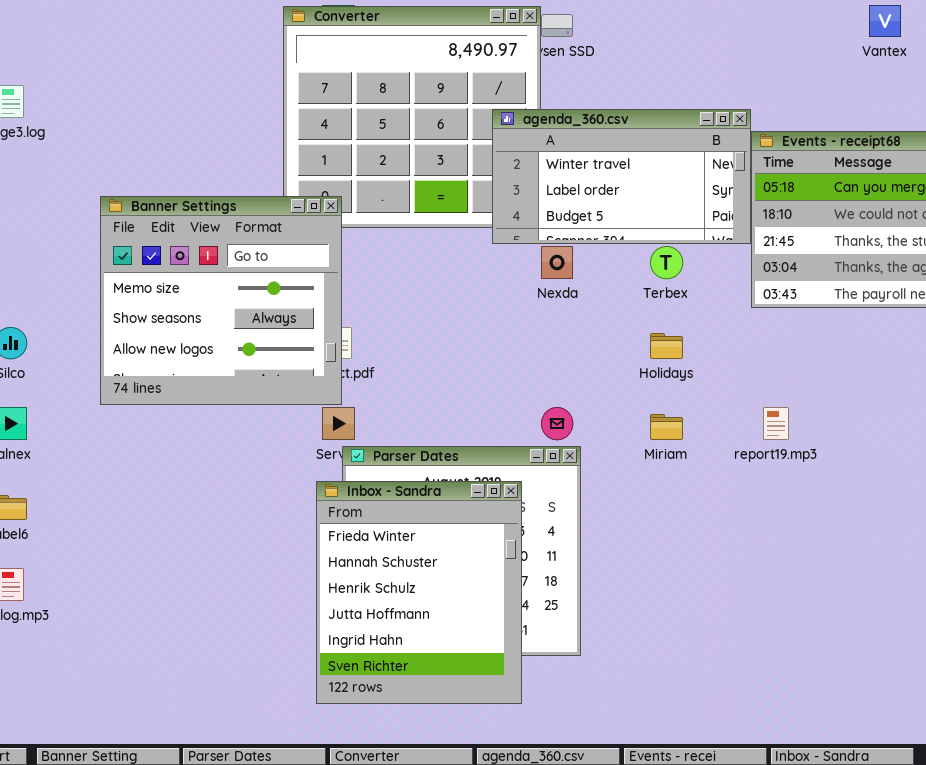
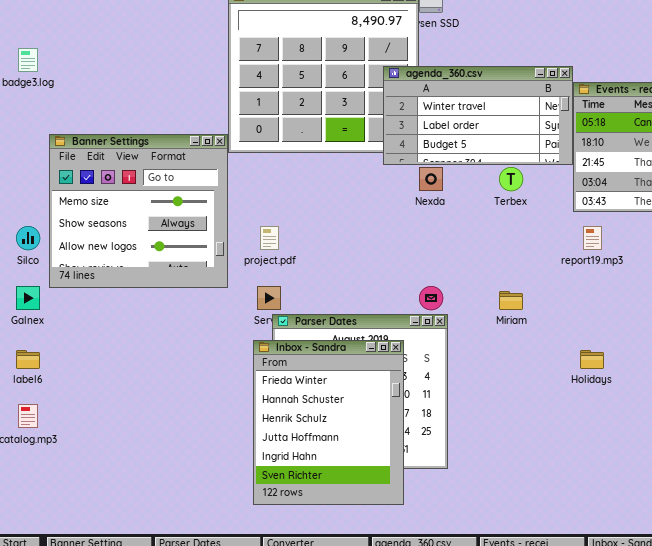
Banner Settings: [100,196,342,405] -> [49,134,228,288], moved
Holidays: [650,333,683,359] -> [580,350,604,369], moved
report19.mp3: [763,407,789,440] -> [583,226,602,250], moved

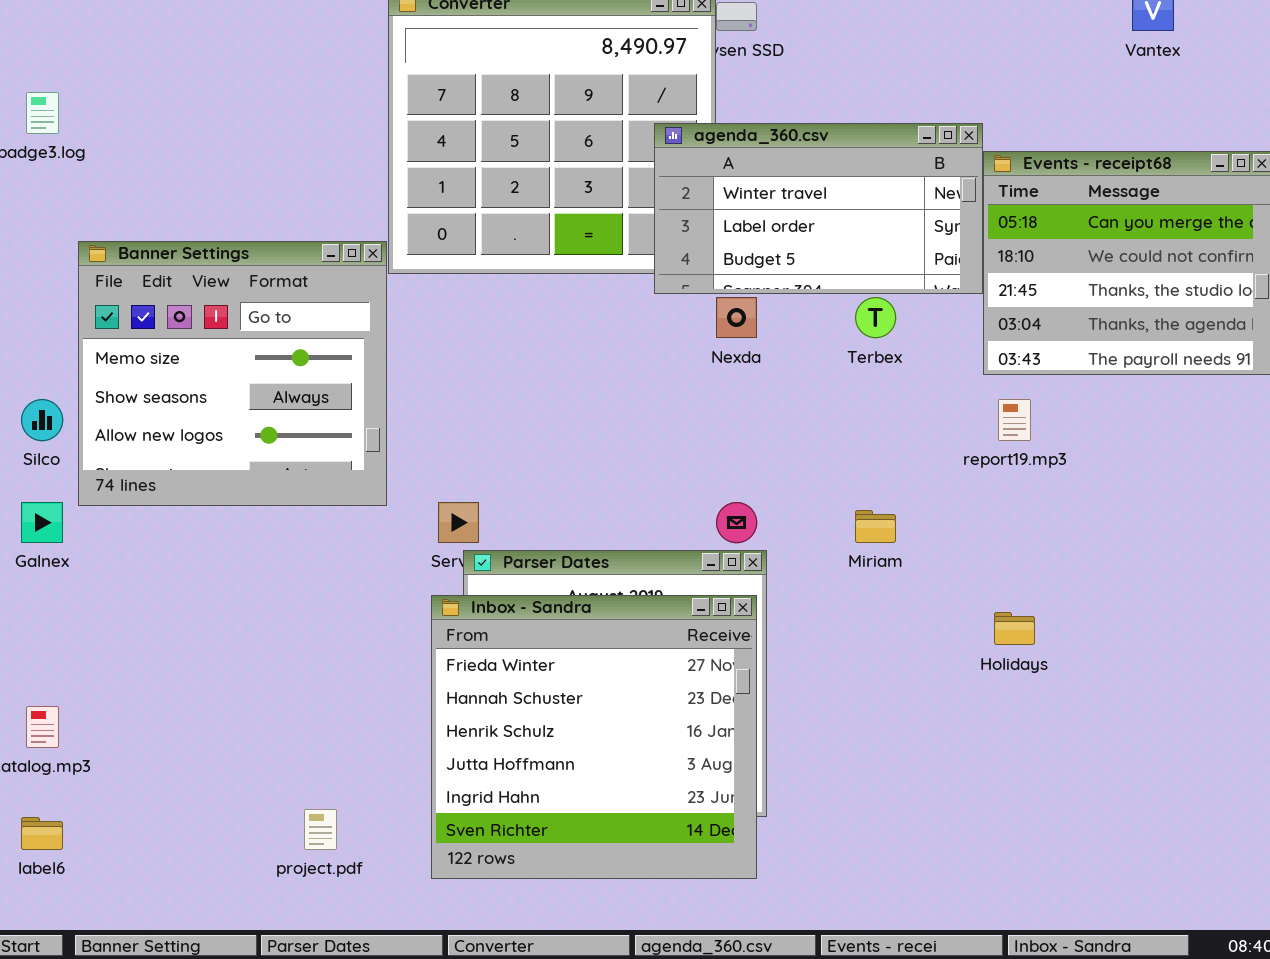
project.pdf: [260,226,279,250] -> [304,809,337,850], moved
Inbox - Sandra: [253,340,404,505] -> [431,595,757,879], resized
label6: [16,350,40,369] -> [21,817,63,850], moved

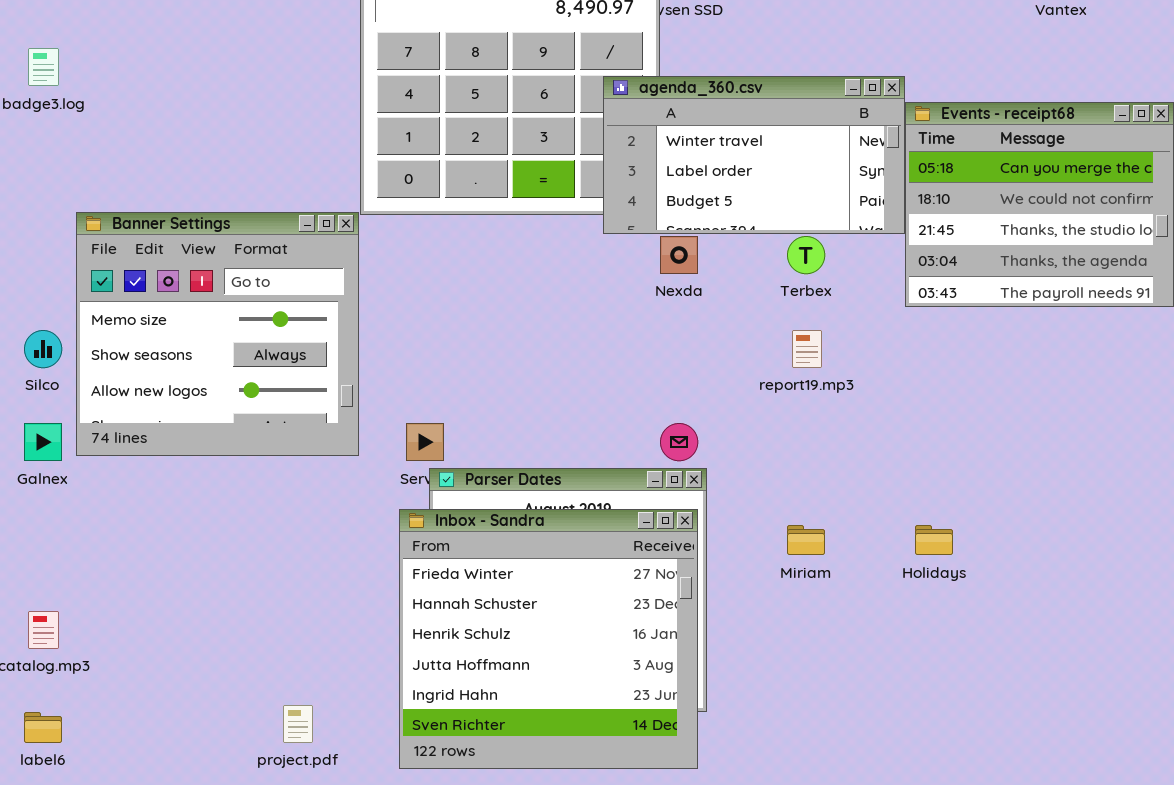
Banner Settings: [78,241,387,506] -> [76,212,359,456], moved
report19.mp3: [998,399,1031,441] -> [792,330,822,368], moved
Miriam: [855,510,896,543] -> [787,525,825,555], moved

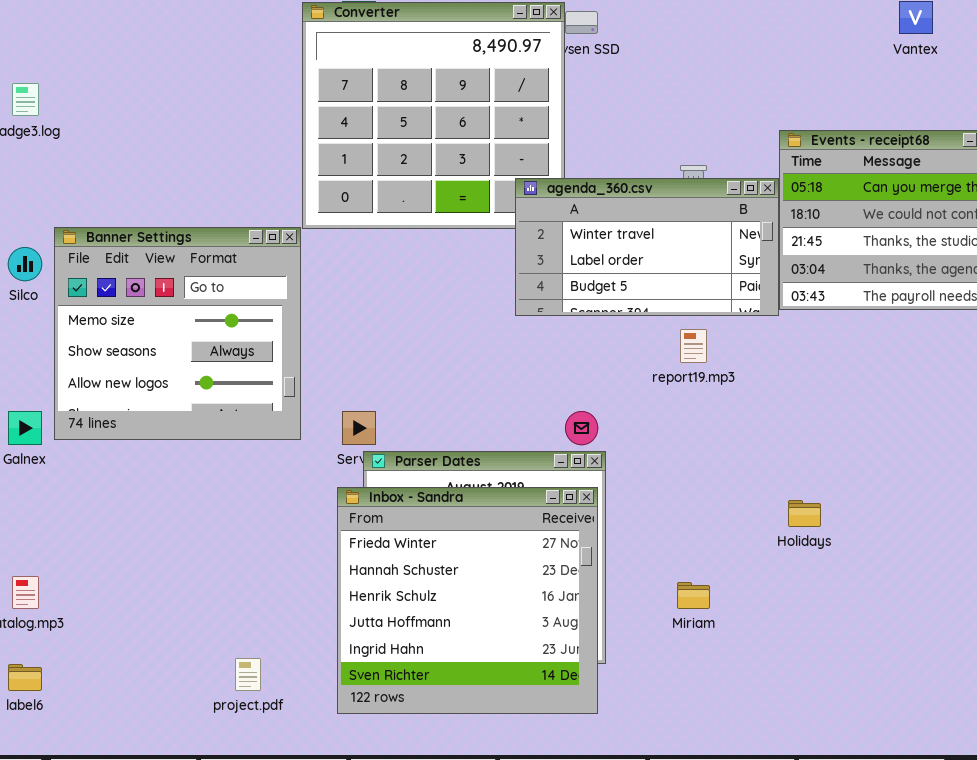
agenda_360.csv: [603,76,905,234] -> [515,178,779,316], moved
Silco: [24,330,62,368] -> [8,247,42,281], moved
Miriam: [787,525,825,555] -> [677,582,710,609], moved

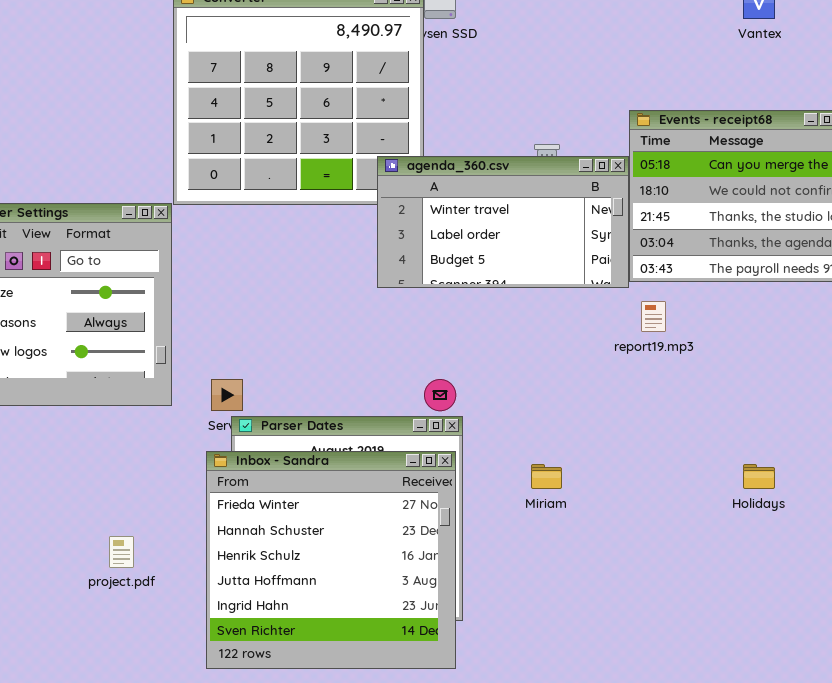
report19.mp3: [680,329,707,363] -> [641,301,666,332], moved
Holidays: [788,500,821,527] -> [743,464,775,489], moved
Miriam: [677,582,710,609] -> [531,464,562,489], moved
project.pdf: [235,658,261,691] -> [109,536,134,568], moved

